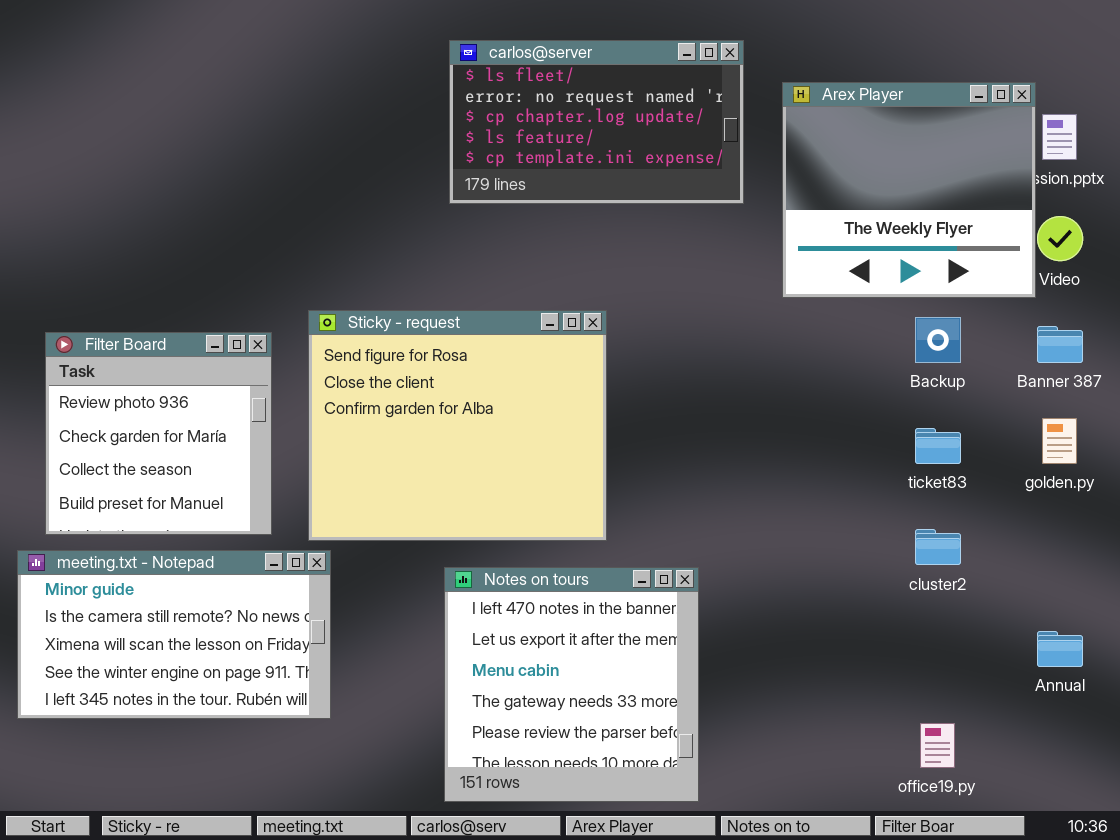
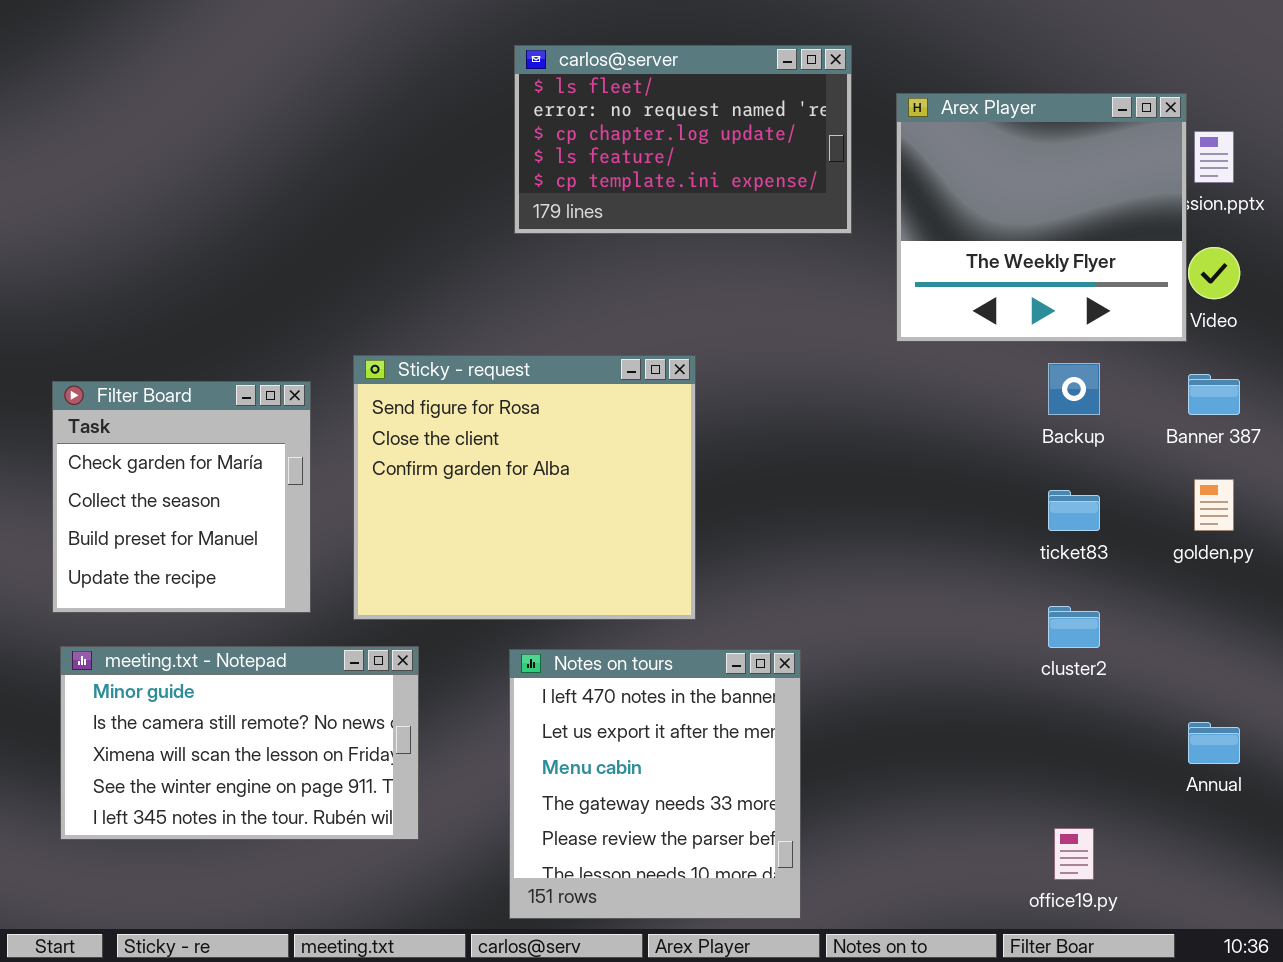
Filter Board: [45,332,272,535] -> [52,381,311,613], scrolled down 1 row
meeting.txt - Notepad: [17,550,331,719] -> [60,646,419,840], moved

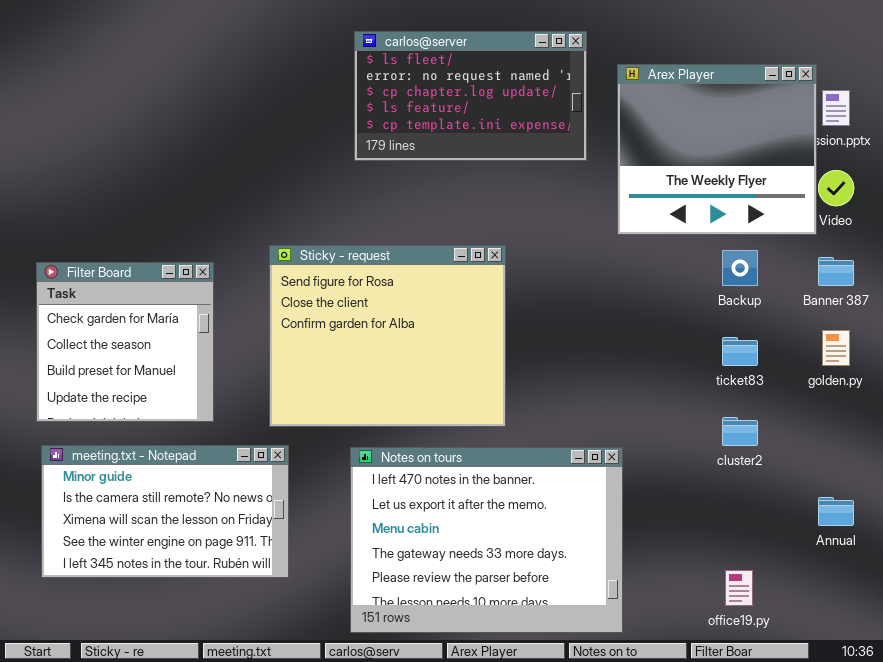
Sticky - request: [353,355,696,620] -> [269,245,506,427], moved
Notes on tours: [509,649,801,919] -> [350,447,623,633], resized

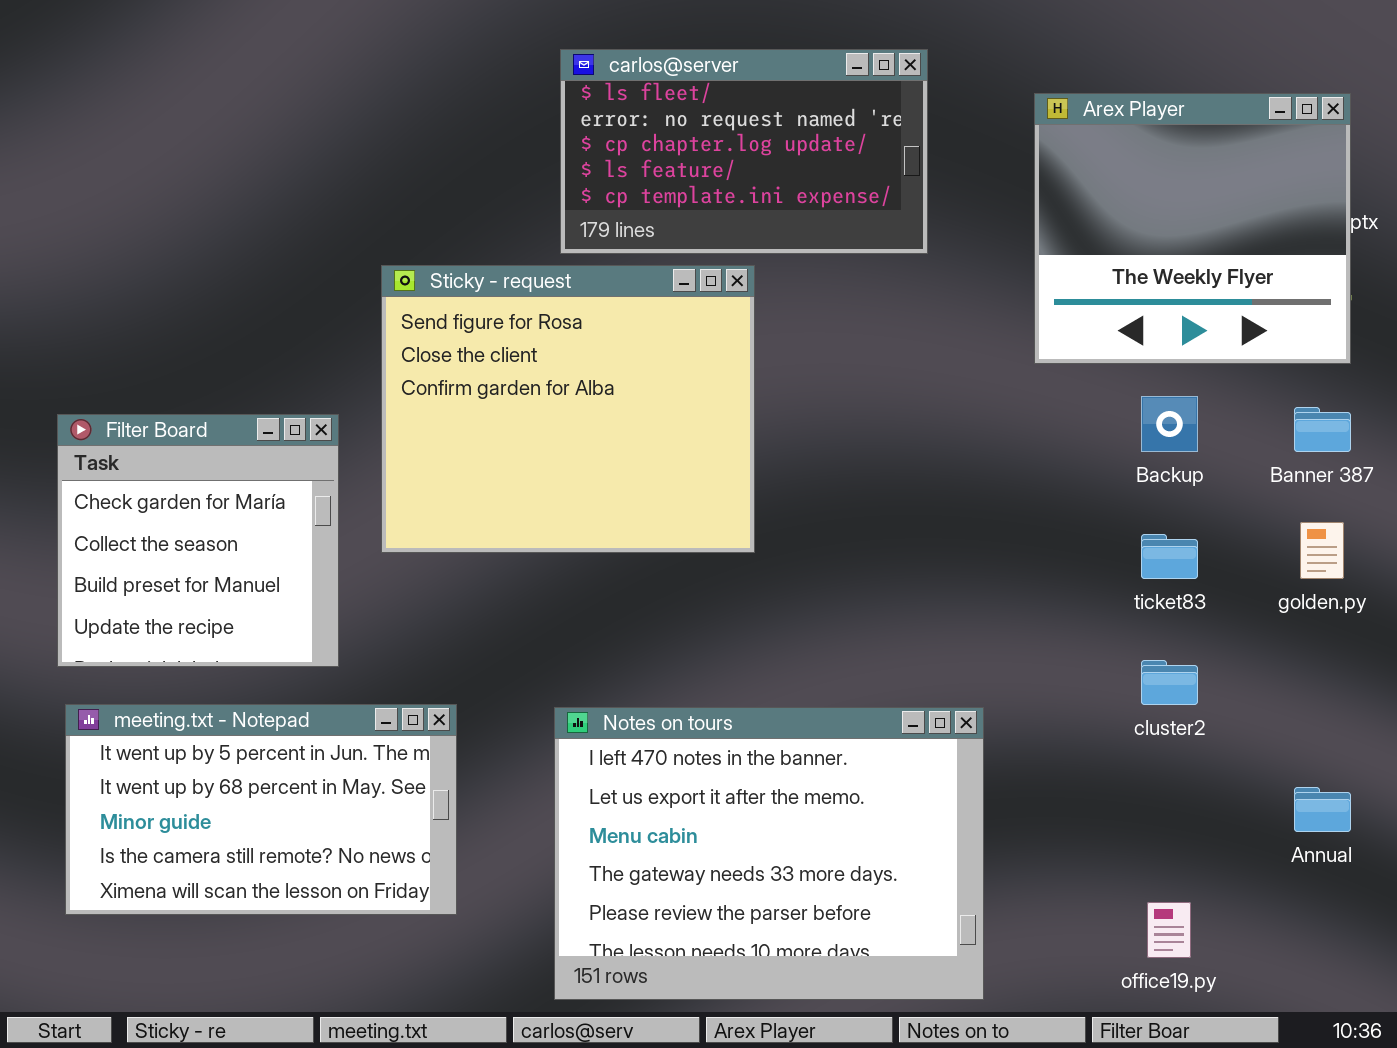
Arex Player: [617,64,817,235] -> [1034,93,1351,364], moved
Sticky - request: [269,245,506,427] -> [381,265,755,553], moved
meeting.txt - Notepad: [41,445,289,578] -> [65,704,457,915], scrolled up 2 rows

